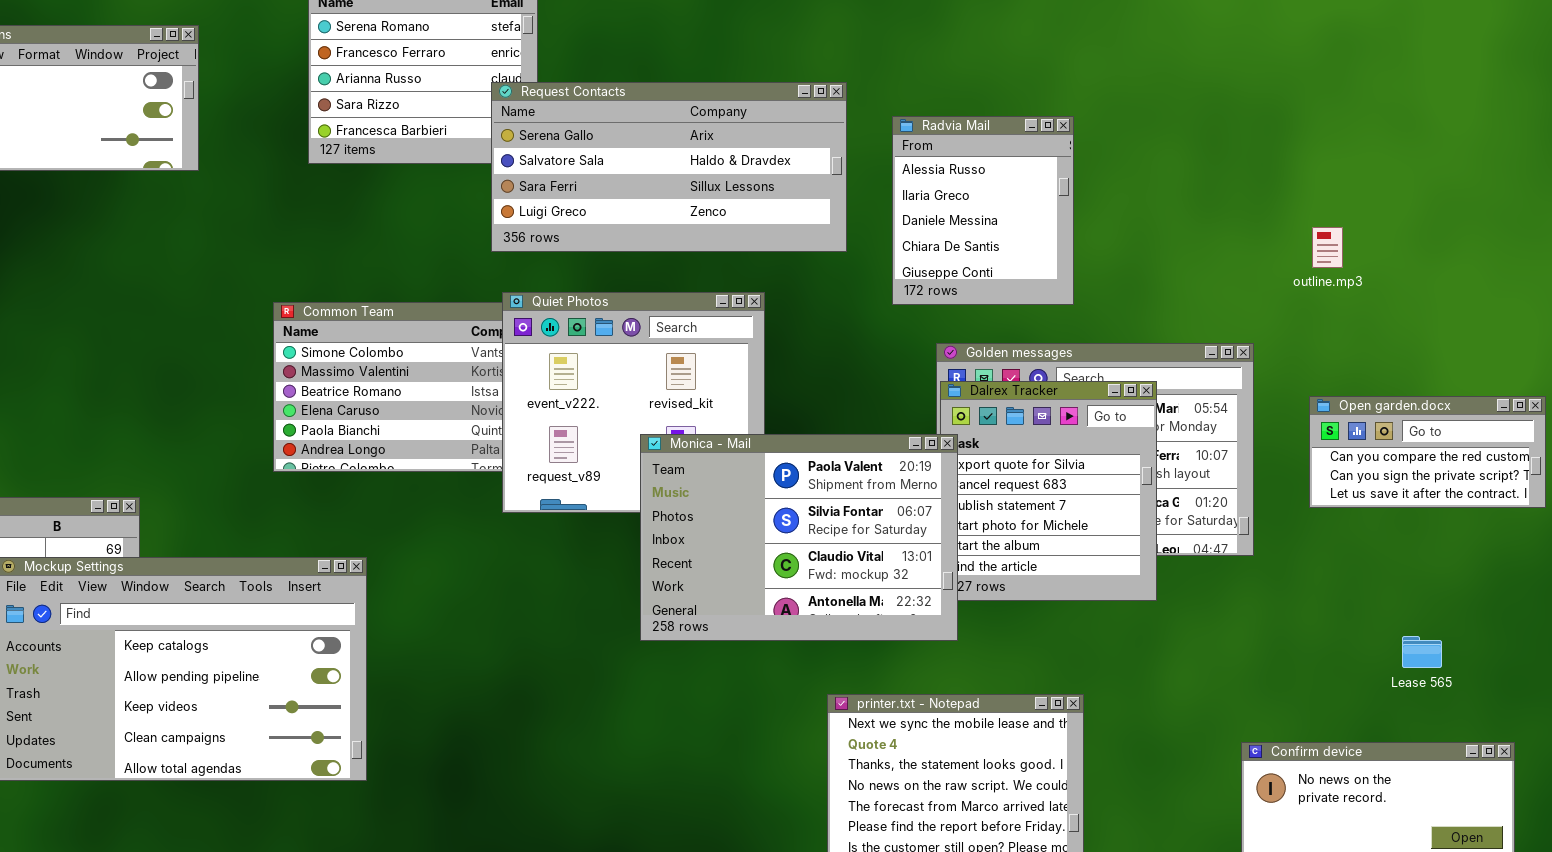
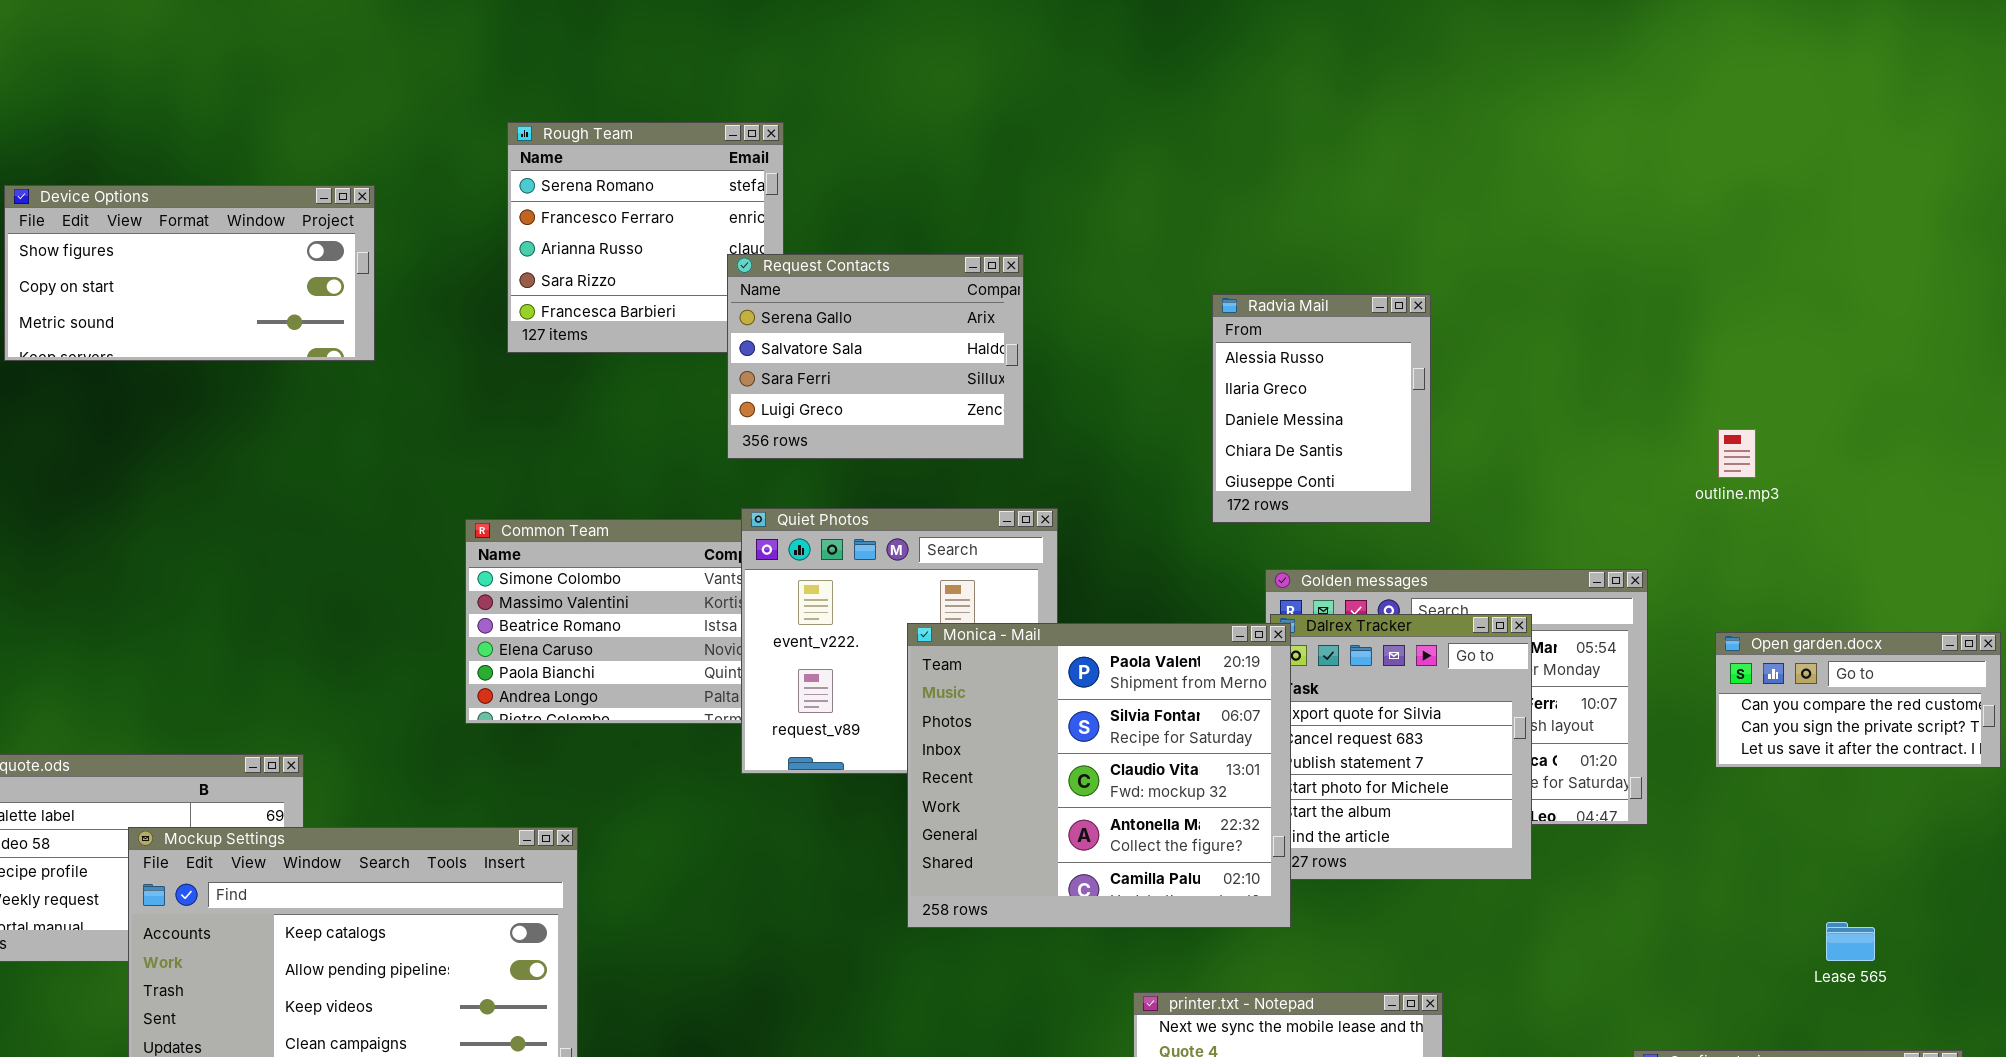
Request Contacts: [491,82,847,252] -> [727,254,1024,459], resized
Monica - Mail: [640,434,958,641] -> [907,623,1291,928], resized

